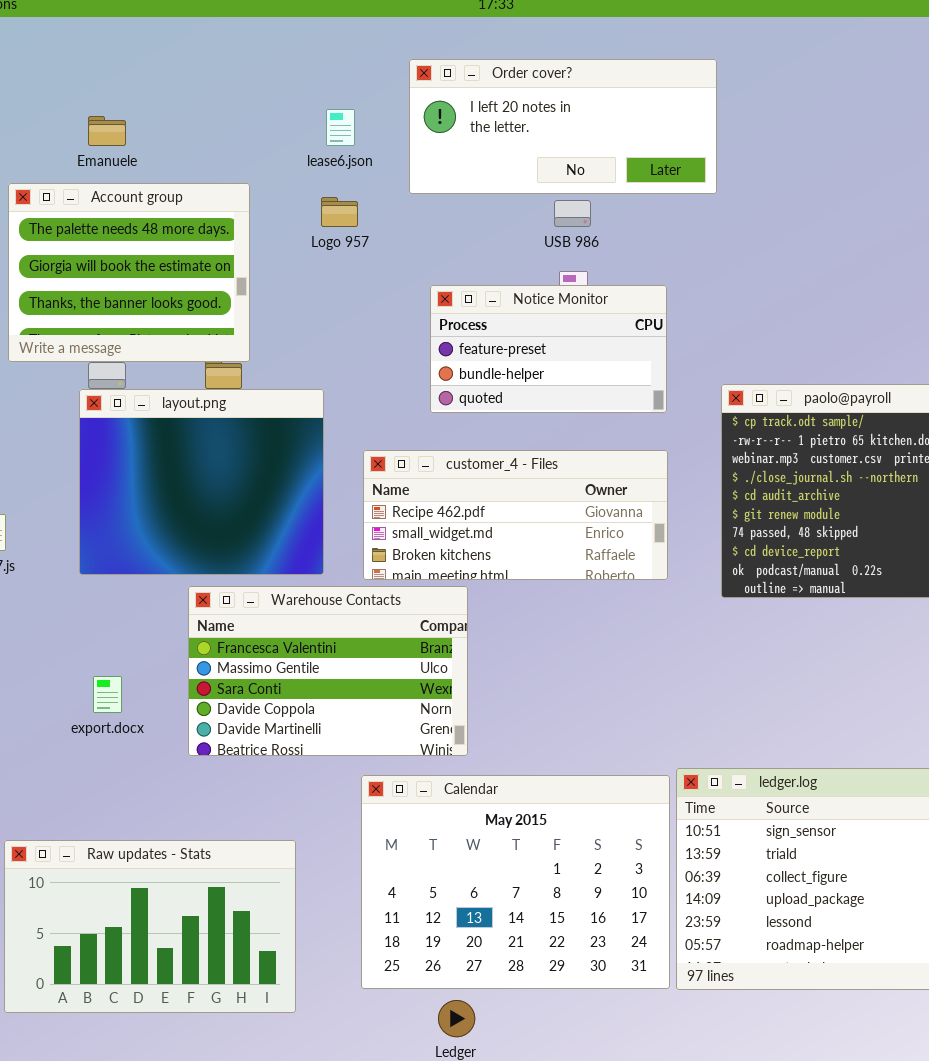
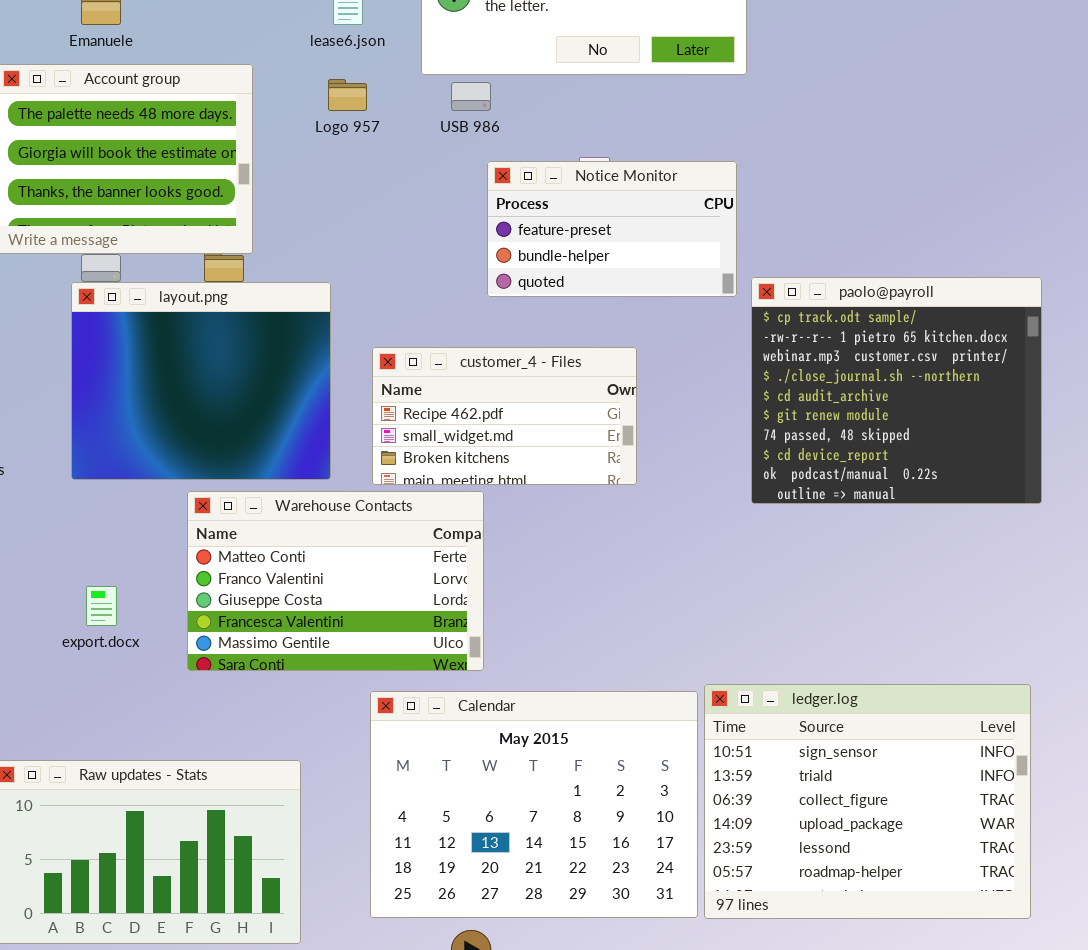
USB 986: [554,200,591,227] -> [451,82,491,111], moved
Notice Monitor: [430,285,667,413] -> [487,161,737,297], moved
customer_4 - Files: [363,450,668,580] -> [372,347,637,485], resized
Warehouse Contacts: [188,586,468,756] -> [187,491,484,671], scrolled up 3 rows

